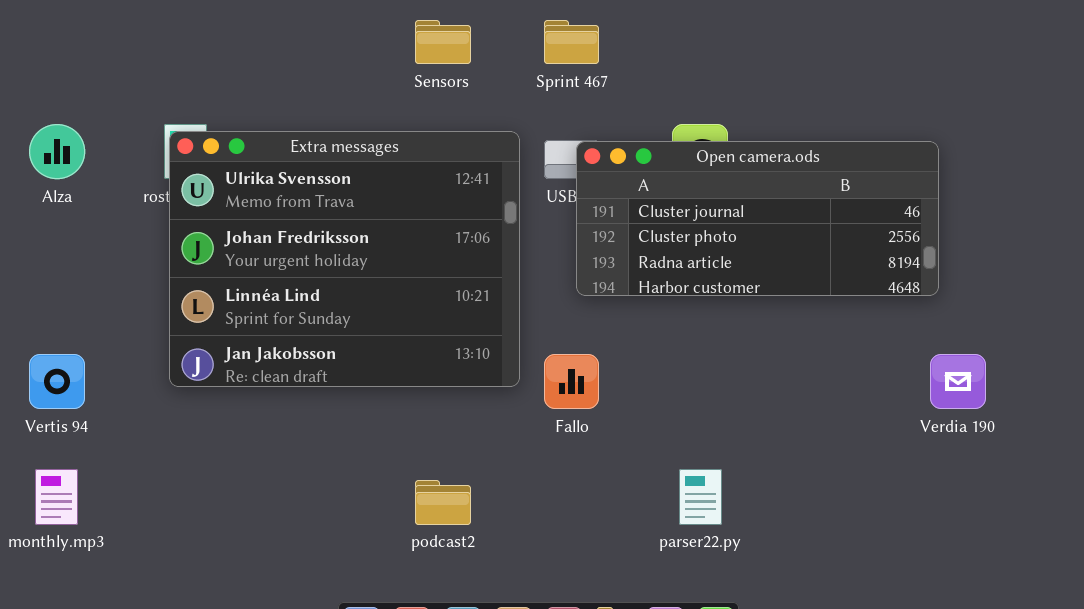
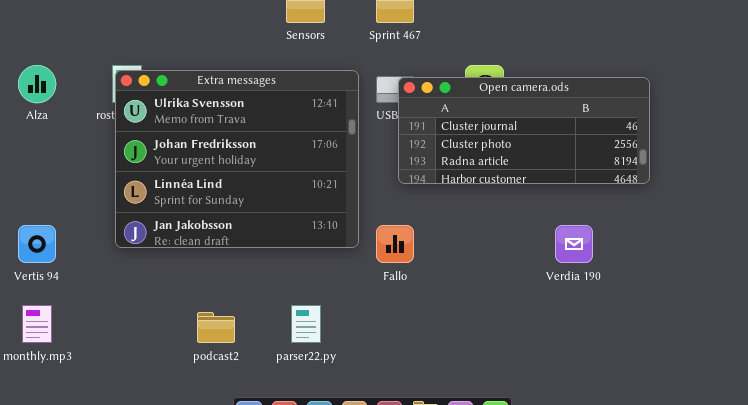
Verdia 190: [930,354,986,409] -> [555,225,593,263], moved
parser22.py: [679,469,722,525] -> [291,305,321,343], moved
podcast2: [415,480,471,525] -> [197,312,235,343], moved

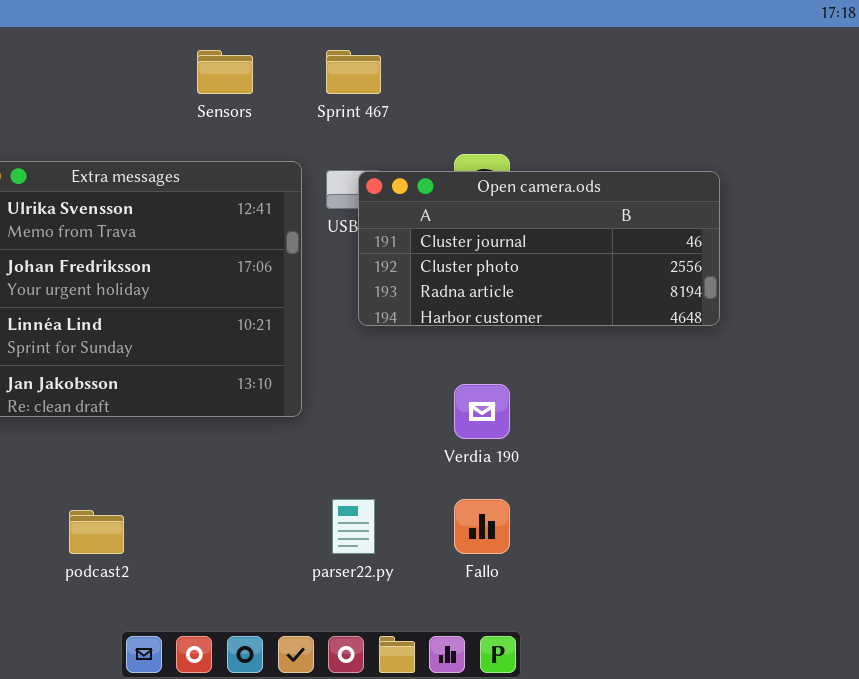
Fallo: [376,225,414,263] -> [454,499,510,554], moved
Verdia 190: [555,225,593,263] -> [454,384,510,439], moved
parser22.py: [291,305,321,343] -> [332,499,375,554], moved

